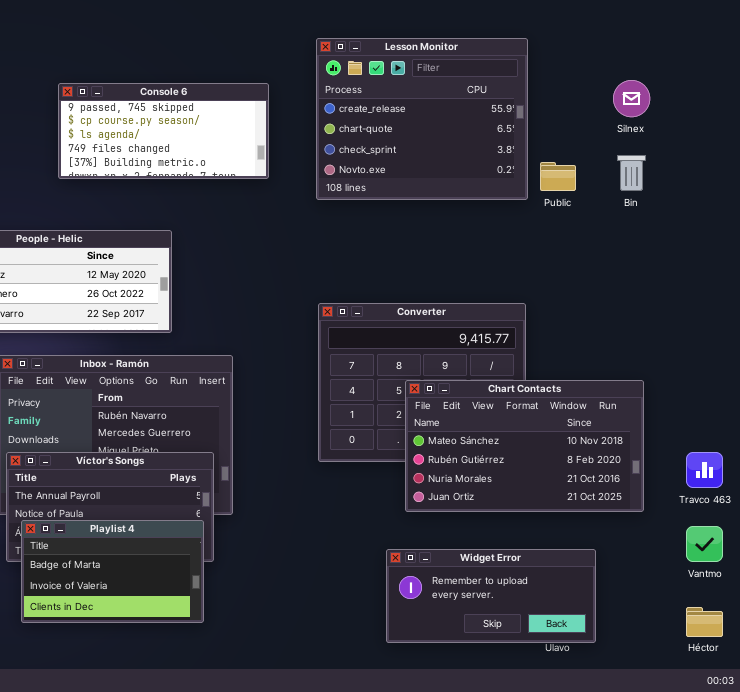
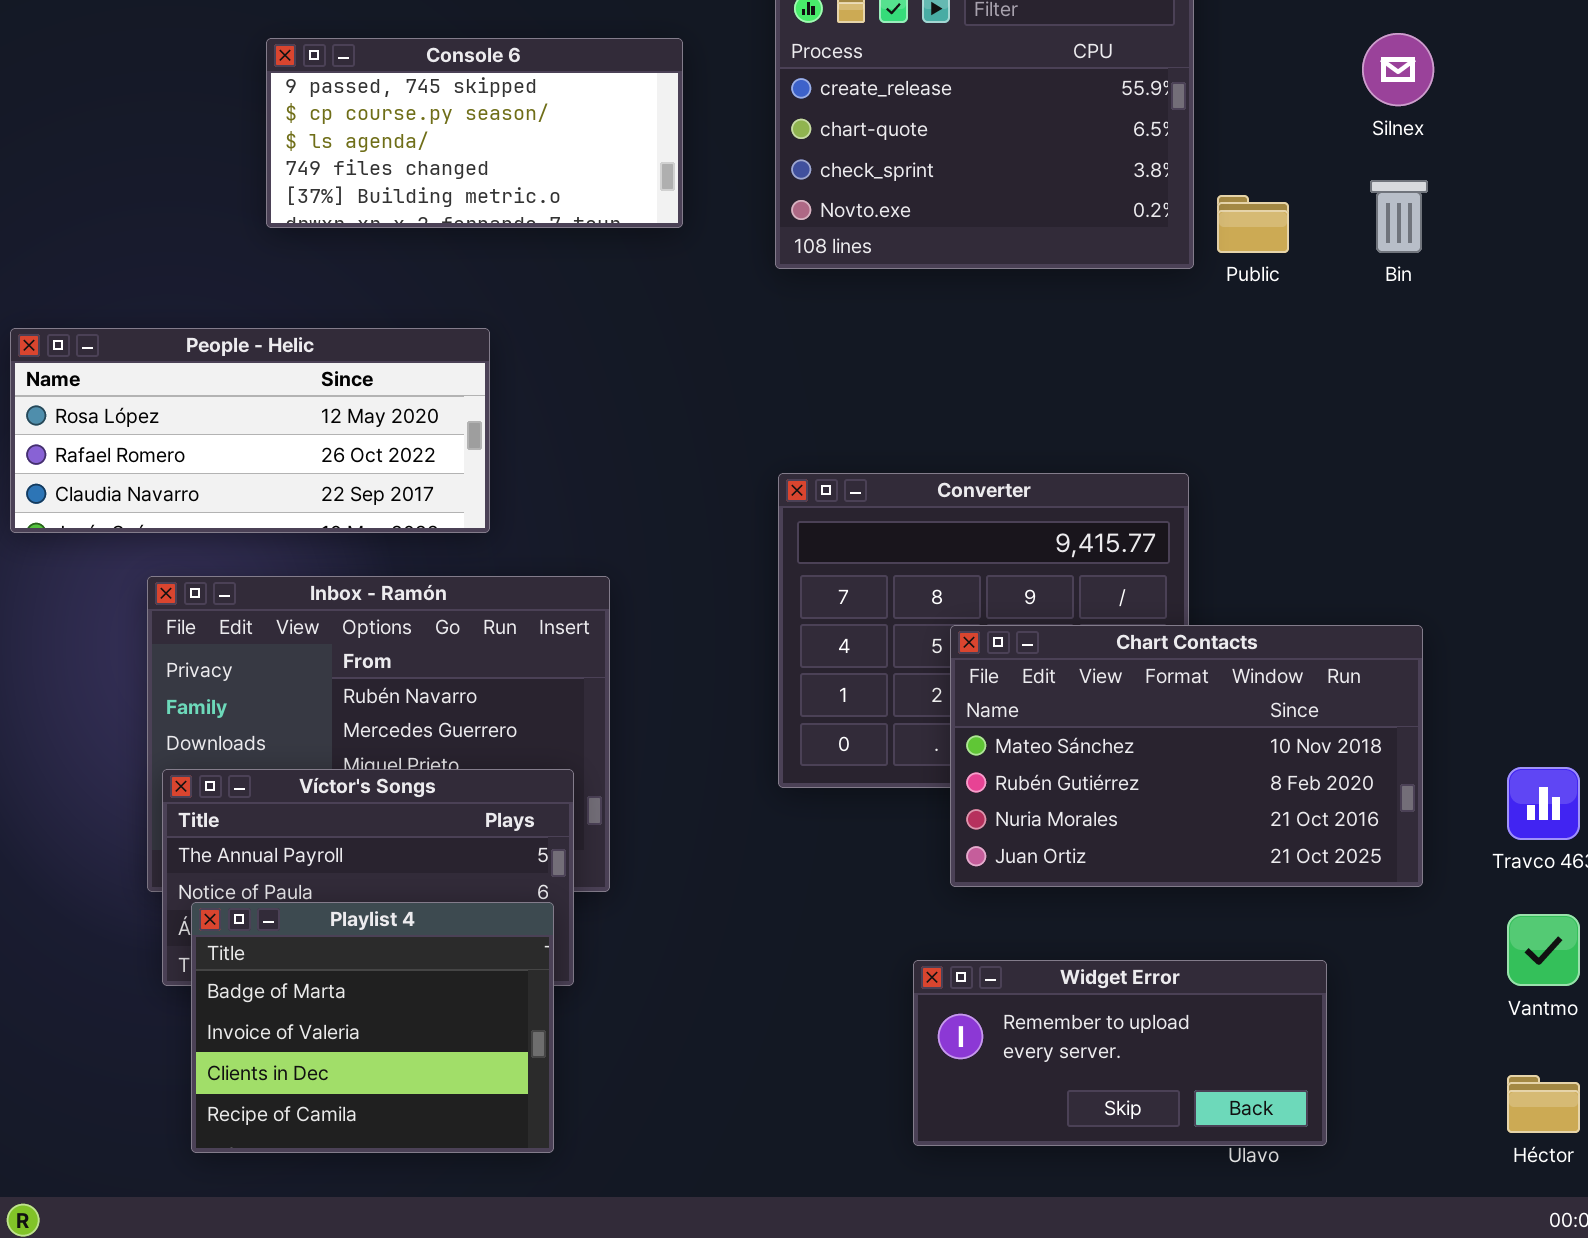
Playlist 4: [21,520,204,623] -> [191,902,554,1153], resized

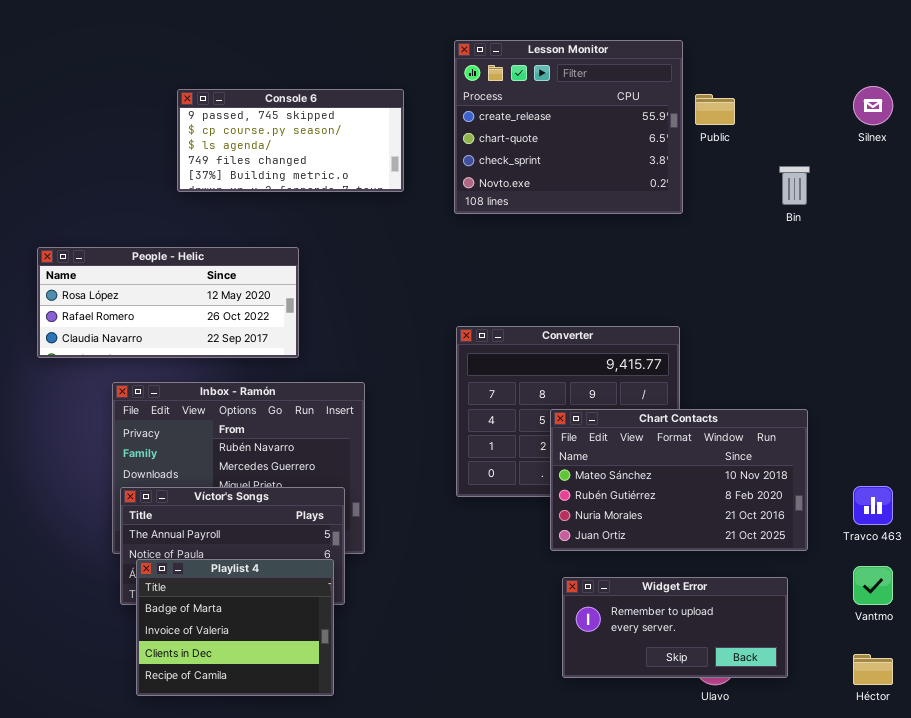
Silnex: [1362,33,1434,106] -> [853,86,893,125], moved
Public: [1217,195,1289,253] -> [695,94,735,125], moved
Widget Error: [913,960,1327,1146] -> [562,577,788,678], moved

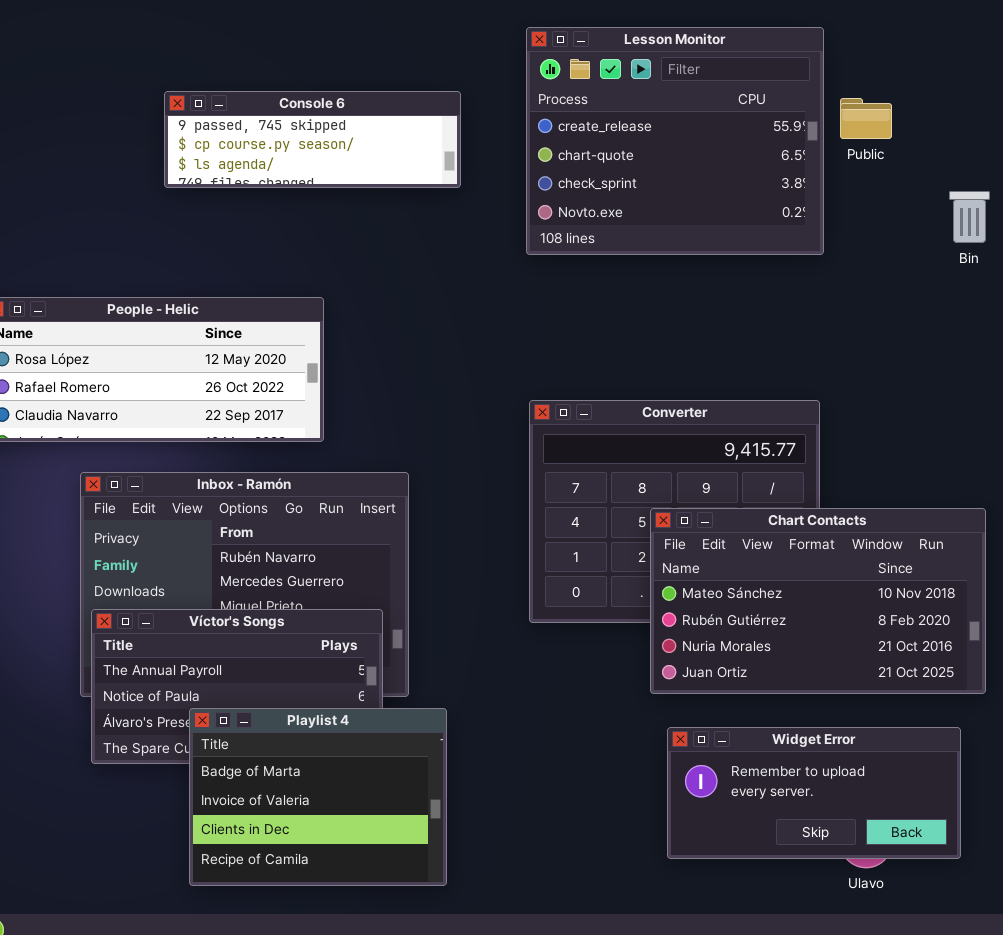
Console 6: [177,89,404,192] -> [164,91,461,188], resized
Playlist 4: [136,559,334,696] -> [189,708,447,886], moved

